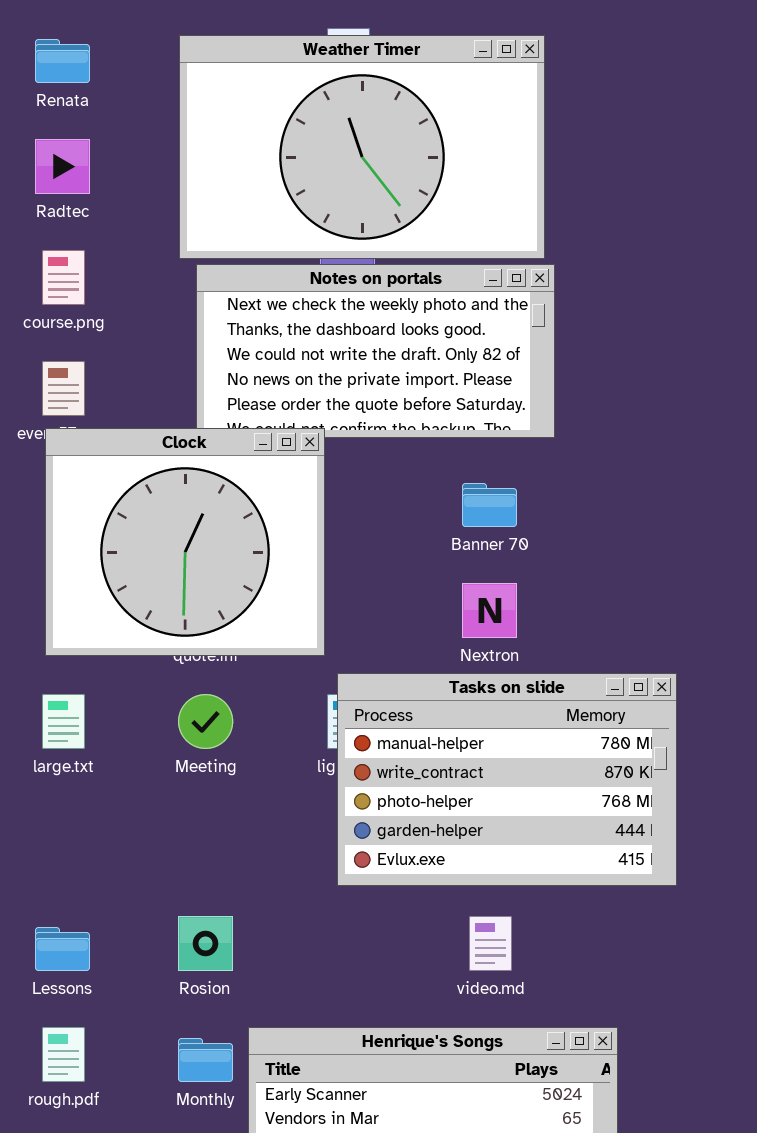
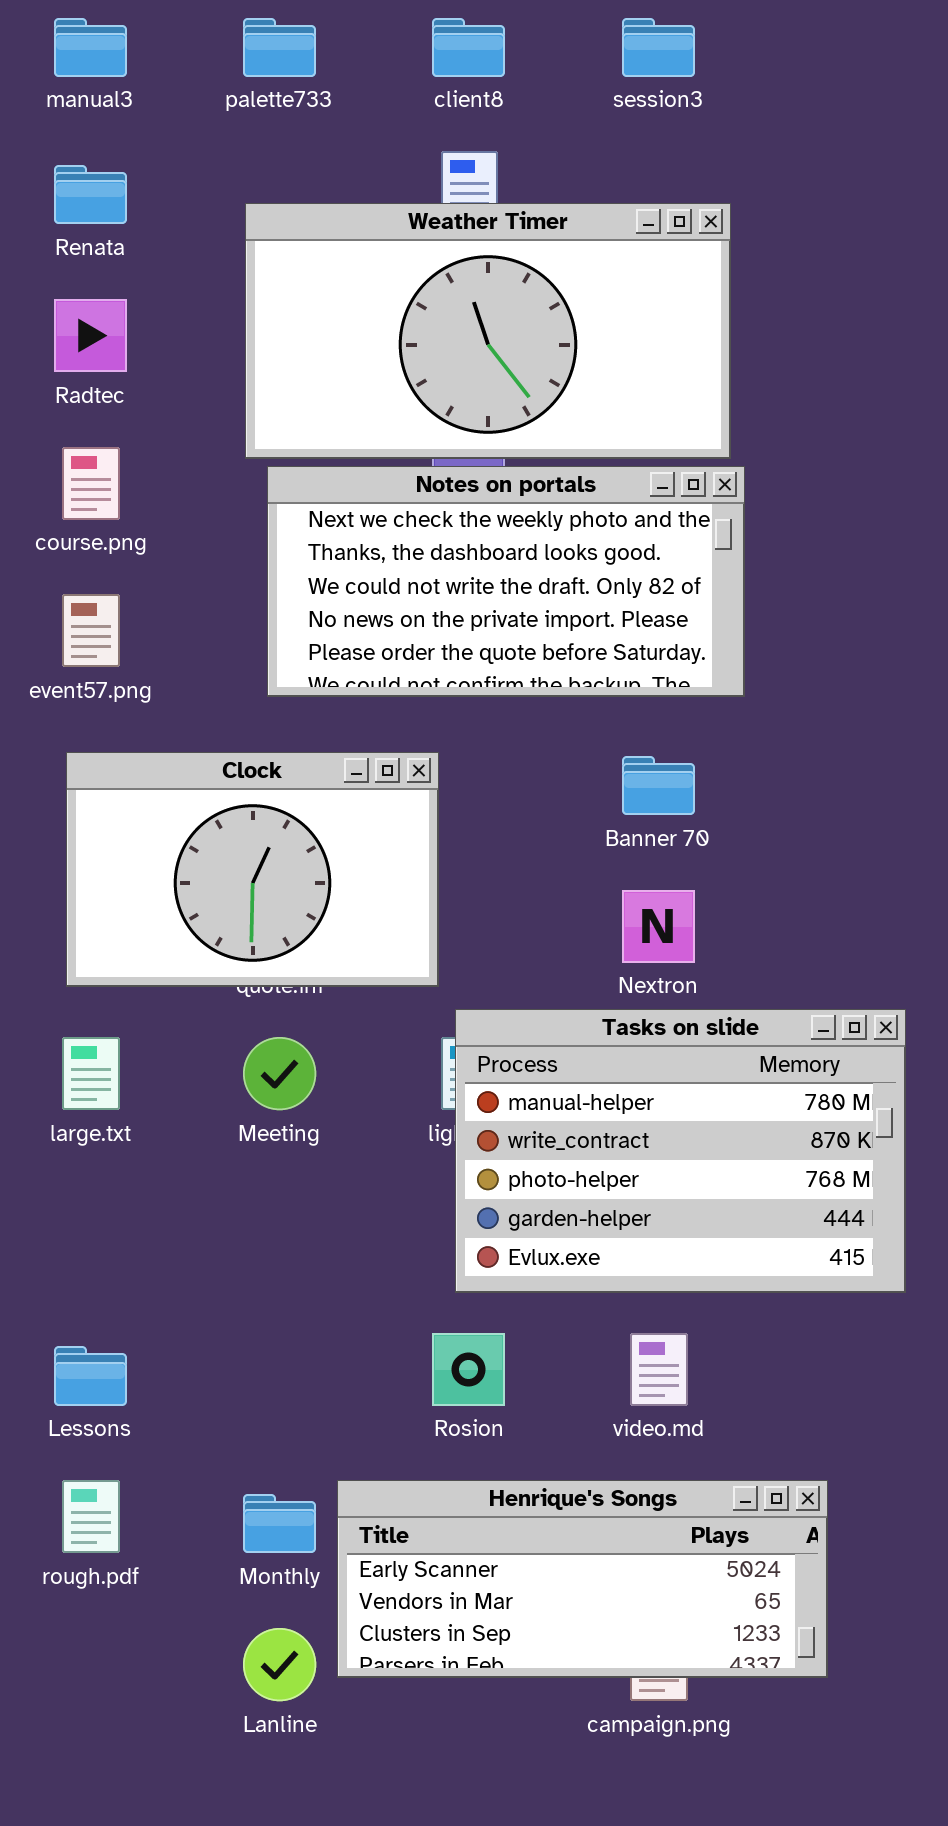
Weather Timer: [179,35,545,259] -> [245,203,731,459], resized
Clock: [45,428,325,656] -> [66,752,439,987], resized
Rosion: [178,916,233,971] -> [432,1333,505,1406], moved

